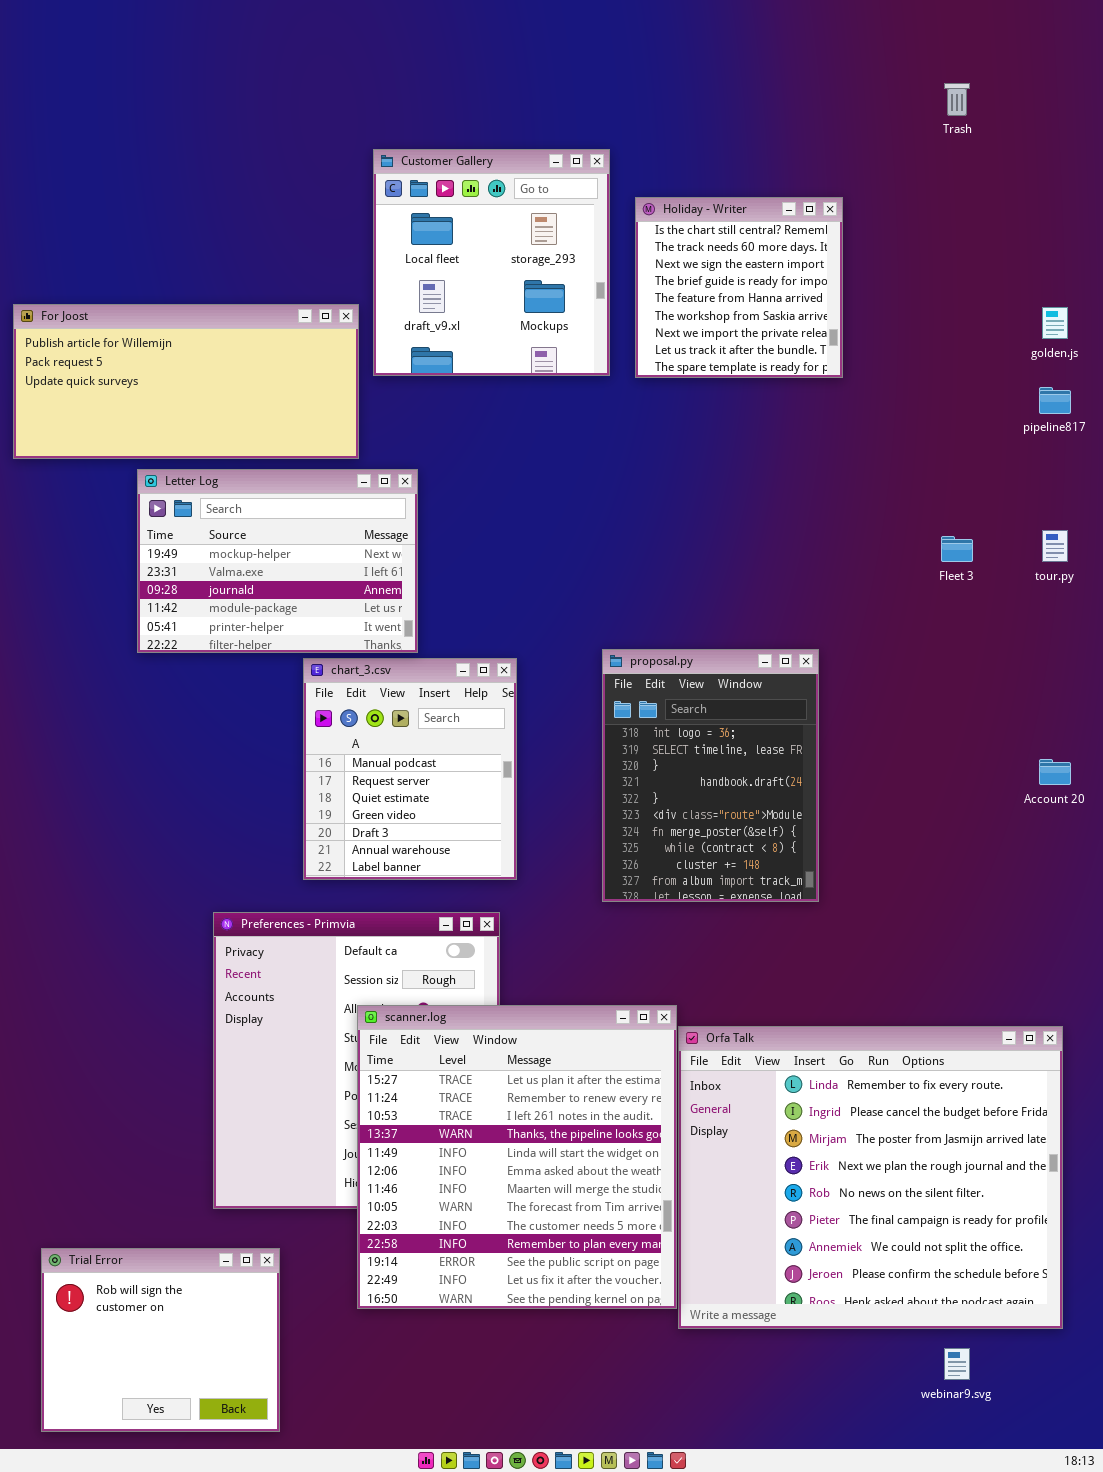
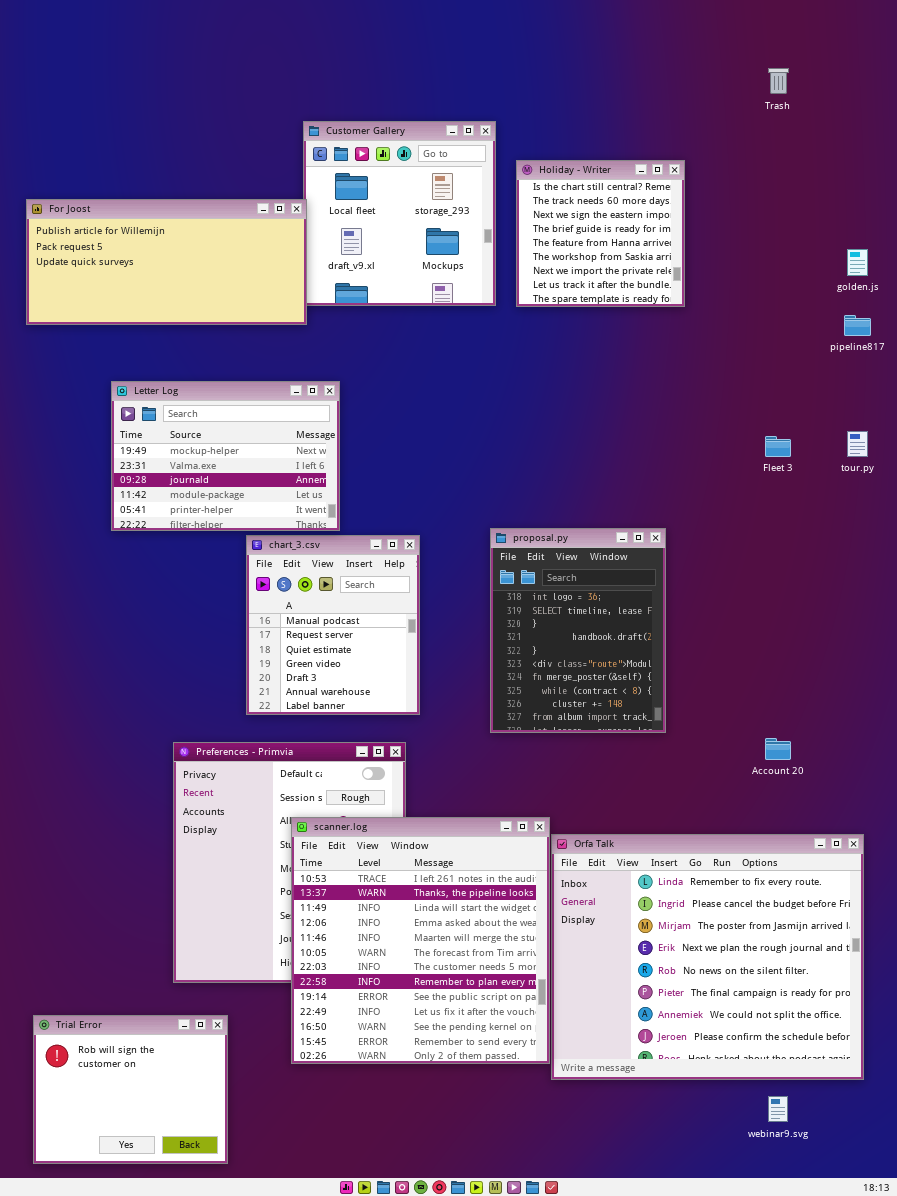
For Joost: [13,304,359,459] -> [26,199,307,325], moved
Account 20: [1039,759,1071,785] -> [765,738,791,760], moved
scanner.log: [357,1005,677,1309] -> [291,817,550,1064], scrolled down 2 rows

